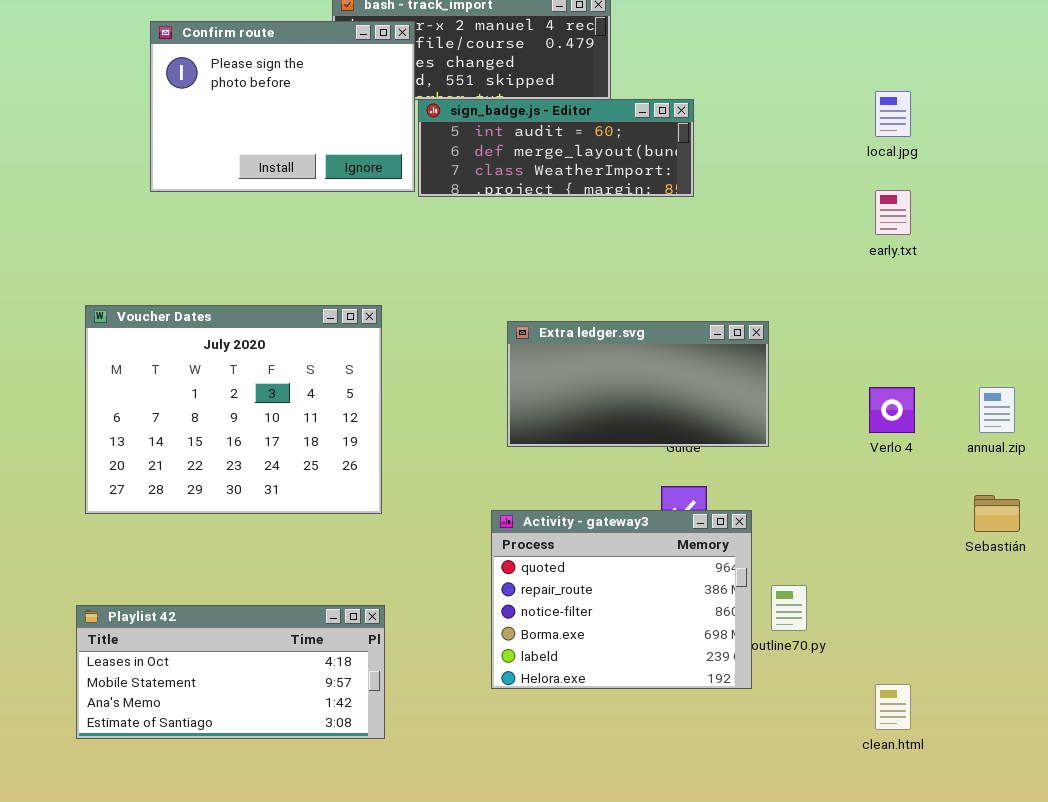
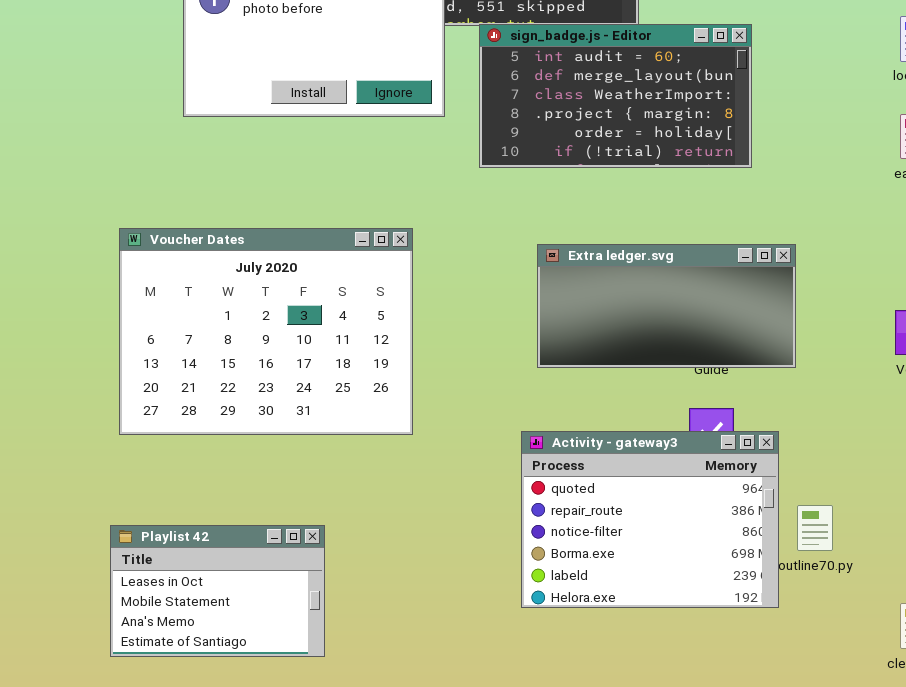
sign_badge.js - Editor: [418,99,694,197] -> [479,24,752,168], moved, resized
Playlist 42: [76,605,385,739] -> [110,525,325,657], resized

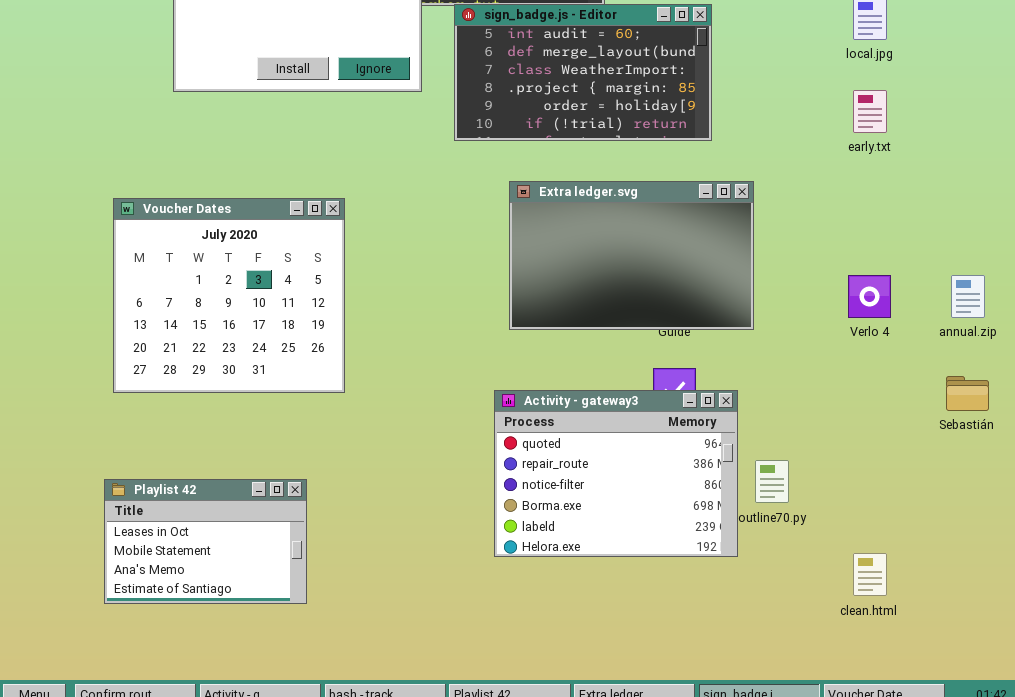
Voucher Dates: [119,228,413,435] -> [113,198,345,393], resized
Extra ledger.svg: [537,244,796,368] -> [509,181,754,330], resized

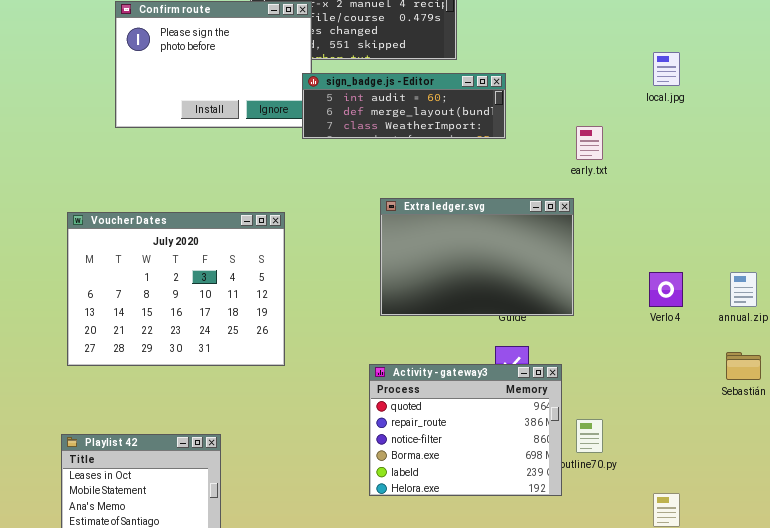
sign_badge.js - Editor: [454,4,712,141] -> [302,73,506,139], moved, resized
early.txt: [853,90,887,133] -> [576,126,603,160], moved
Voucher Dates: [113,198,345,393] -> [67,212,285,366], resized

